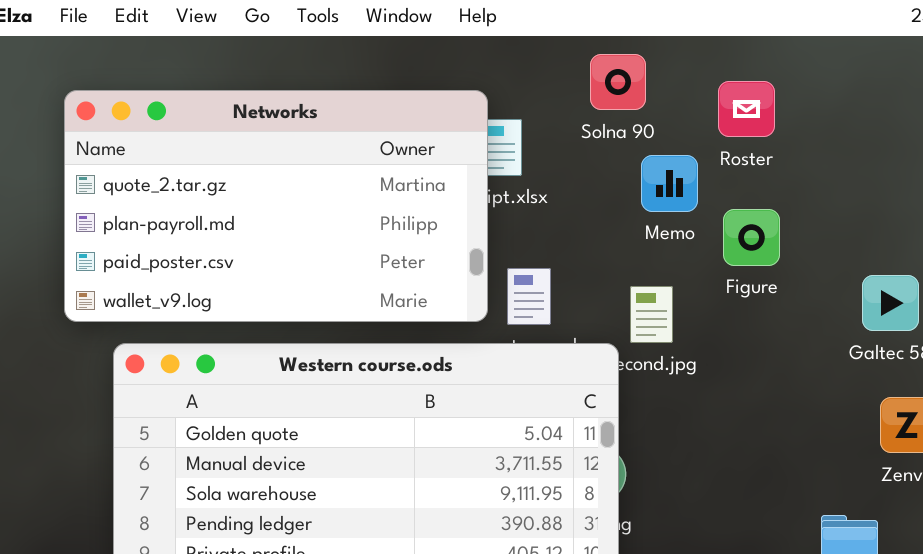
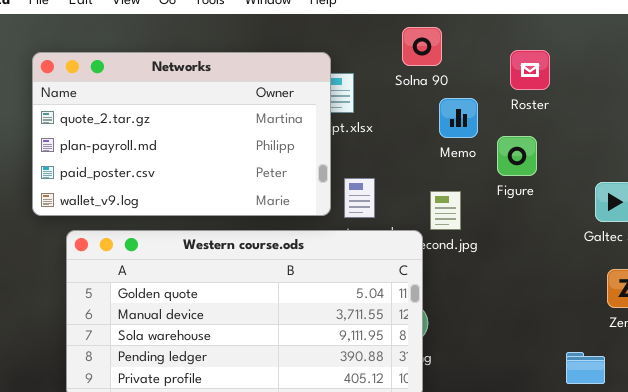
Roster: [718,81,775,137] -> [510,50,550,90], moved

